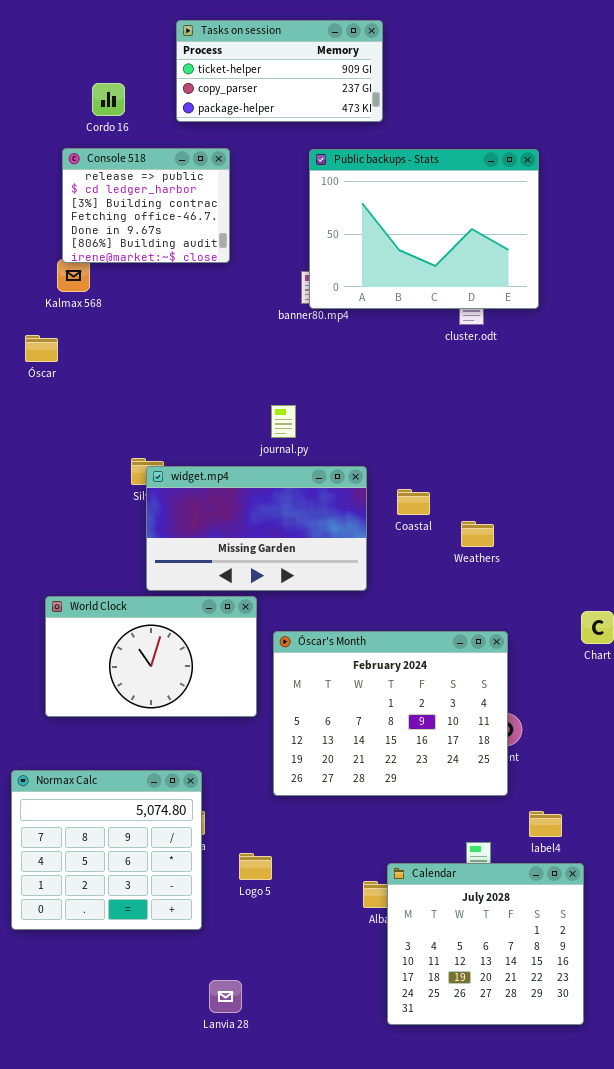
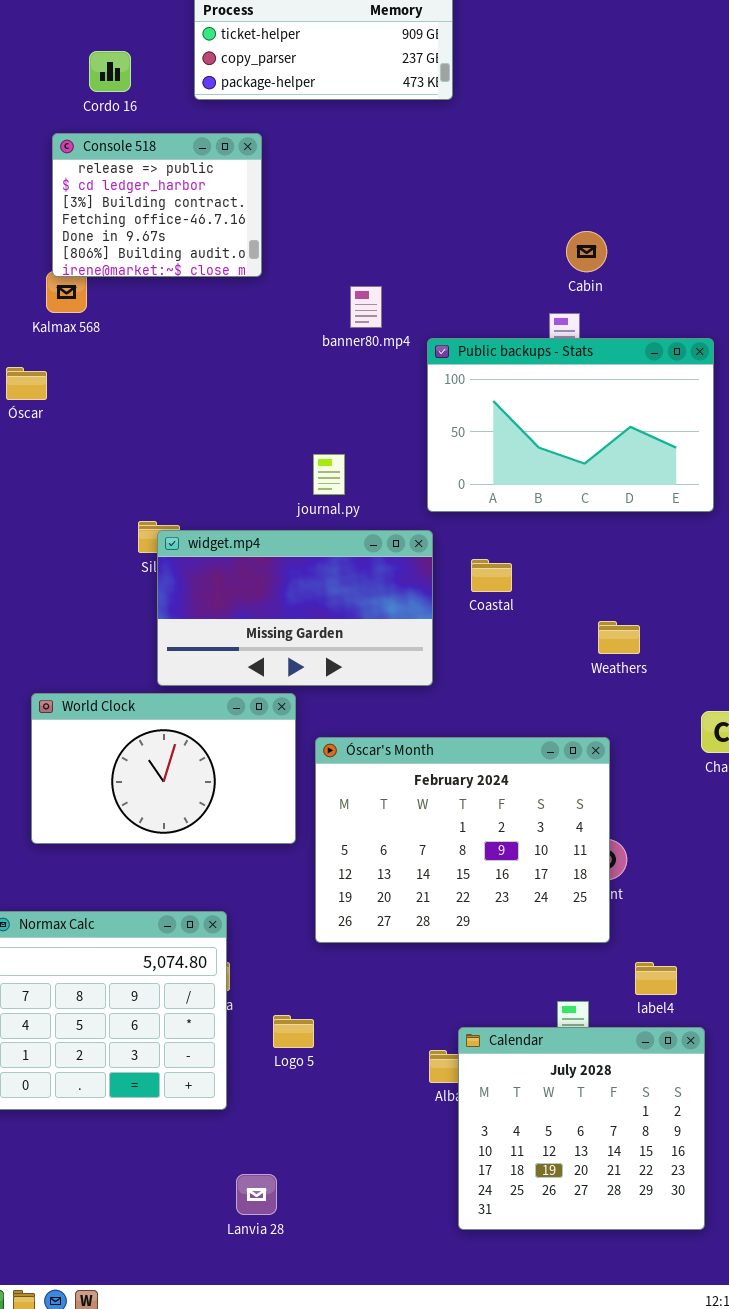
Public backups - Stats: [309,149,539,309] -> [427,338,714,512], moved, resized
Weathers: [461,521,494,547] -> [598,621,640,654], moved

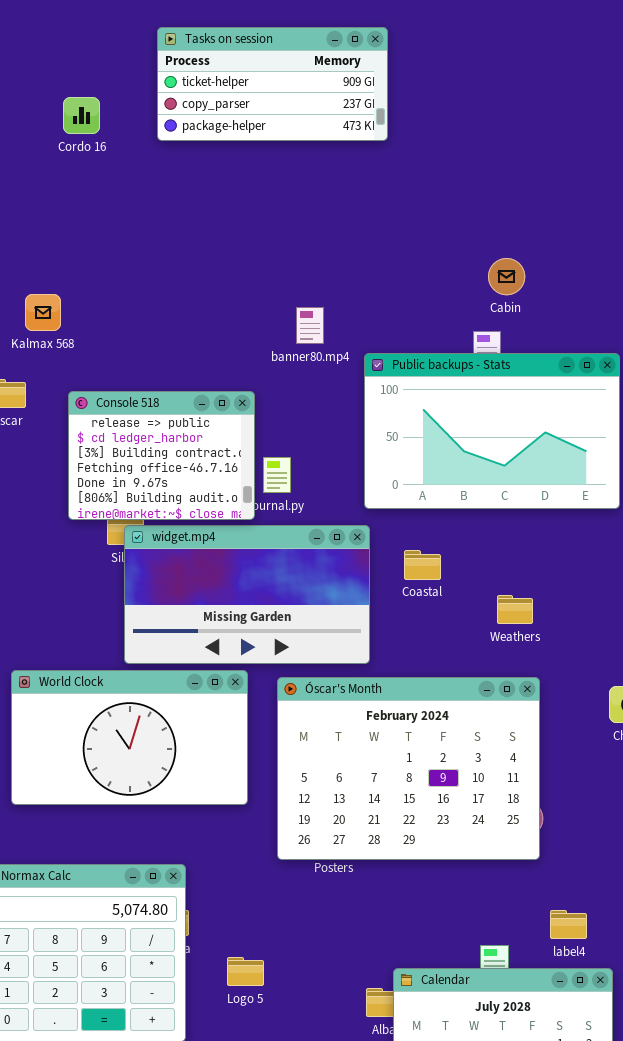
Console 518: [52,133,262,277] -> [68,391,255,520], moved
Weathers: [598,621,640,654] -> [497,595,533,624], moved
Óscar's Month: [315,737,610,943] -> [277,677,540,860], moved

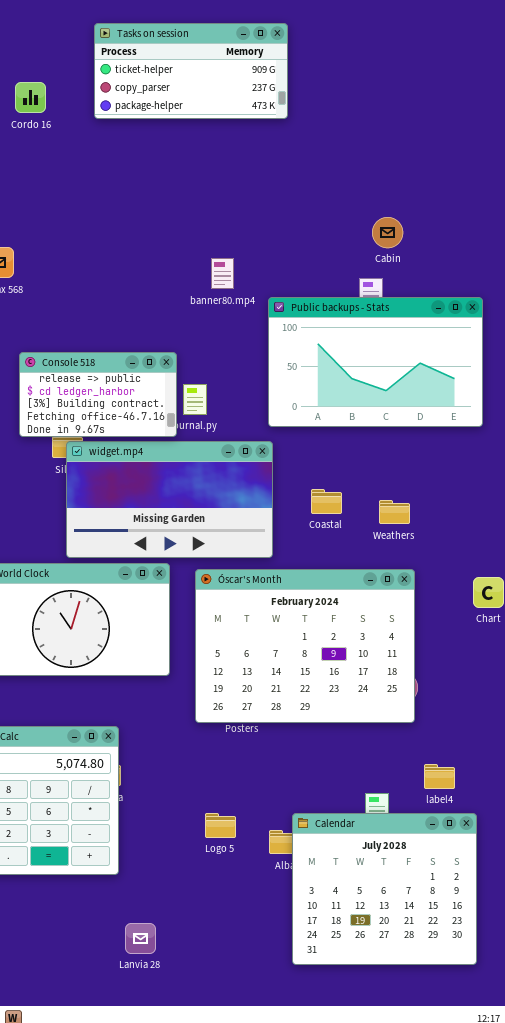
Console 518: [68,391,255,520] -> [19,352,177,437], resized
Coastal: [404,550,441,580] -> [311,489,342,514], moved
Logo 5: [227,957,264,986] -> [205,813,236,838], moved

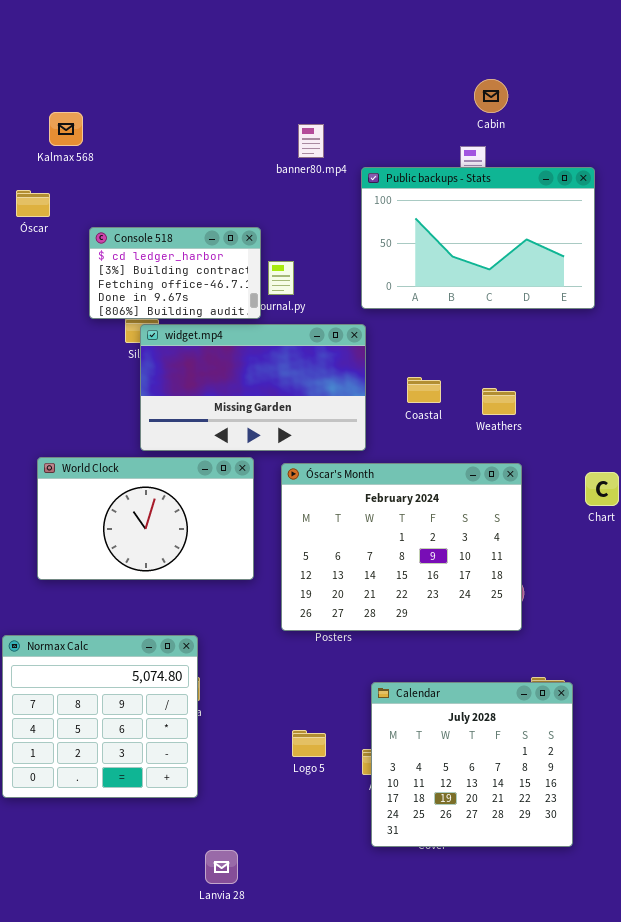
Console 518: [19,352,177,437] -> [89,227,261,319], scrolled down 1 row
Calendar: [292,813,477,965] -> [371,682,573,847], moved

